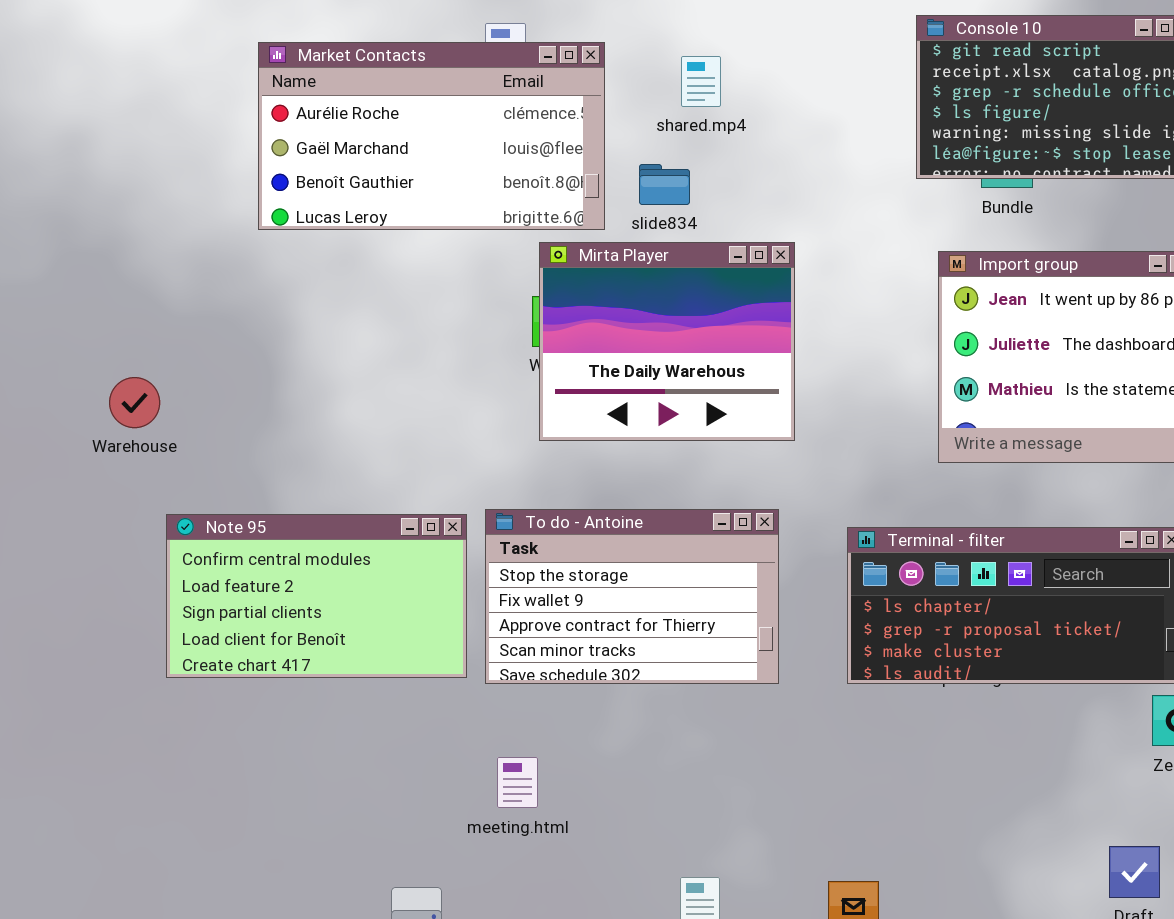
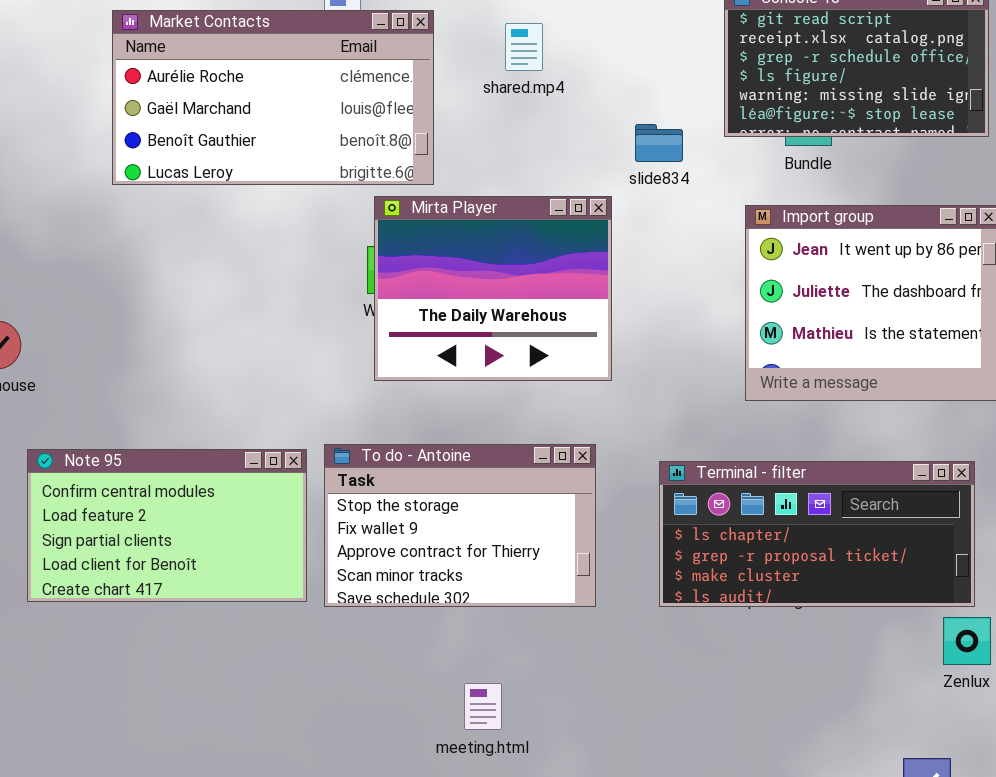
slide834: [639,164,690,205] -> [635,124,683,162], moved
meeting.html: [497,757,538,808] -> [464,683,502,730], moved

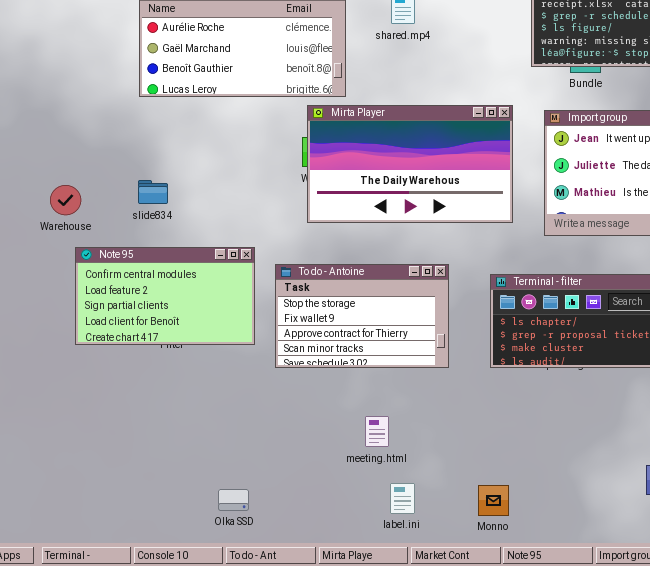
slide834: [635,124,683,162] -> [138,180,168,204], moved
Mirta Player: [374,196,612,381] -> [307,105,513,223], resized
Note 95: [27,449,307,602] -> [75,247,255,345], moved

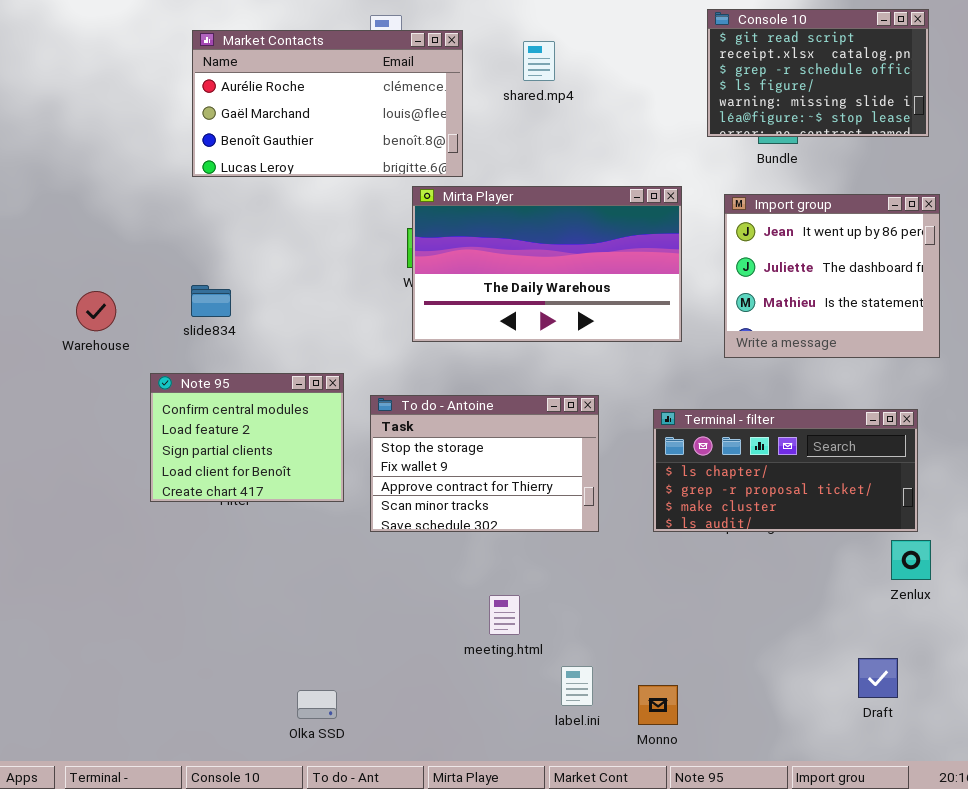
Note 95: [75,247,255,345] -> [150,373,344,502], resized
label.ini: [390,483,415,514] -> [561,666,593,706], moved

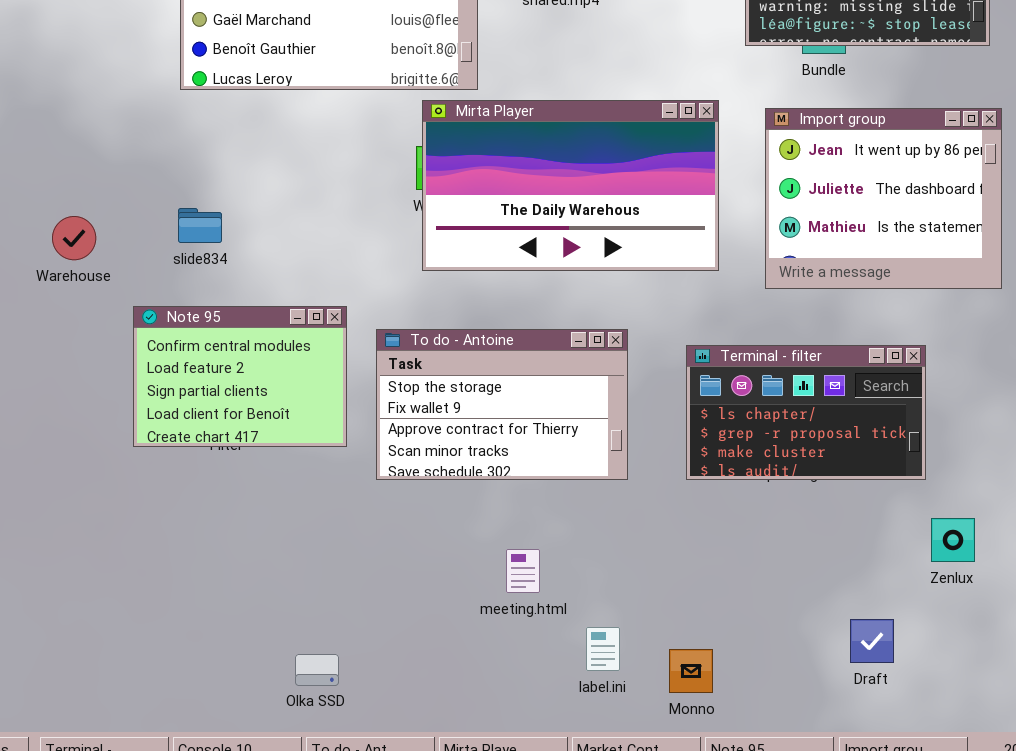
Terminal - filter: [653,409,918,532] -> [686,345,926,480], resized
Zenlux: [891,540,931,580] -> [931,518,975,562], moved
Draft: [858,658,898,698] -> [850,619,894,663], moved

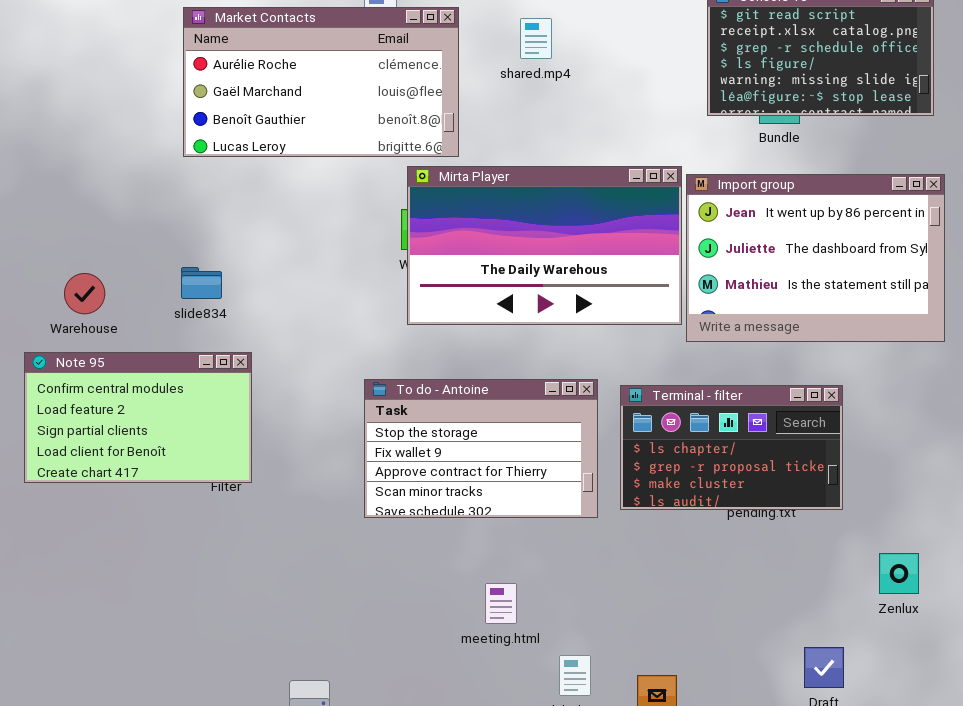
Import group: [765,108,1002,289] -> [686,174,945,342], resized
Note 95: [133,306,347,447] -> [24,352,252,483], moved, resized
Terminal - filter: [686,345,926,480] -> [620,385,843,510], moved

